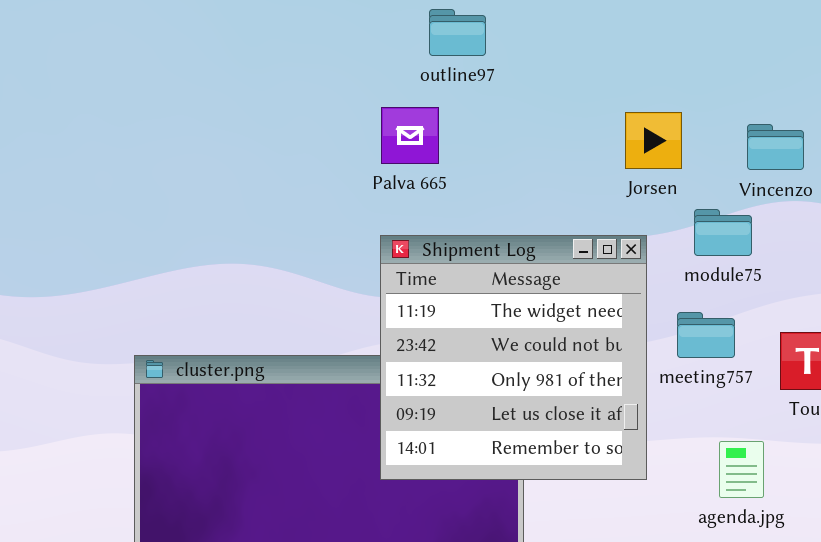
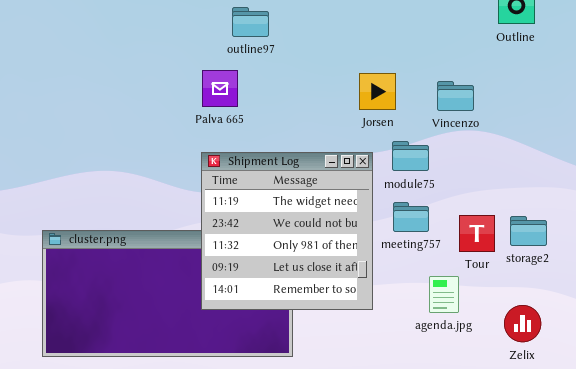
module75: [694,209,752,256] -> [392,141,429,171], moved
agenda.jpg: [719,441,764,498] -> [429,276,459,313], moved

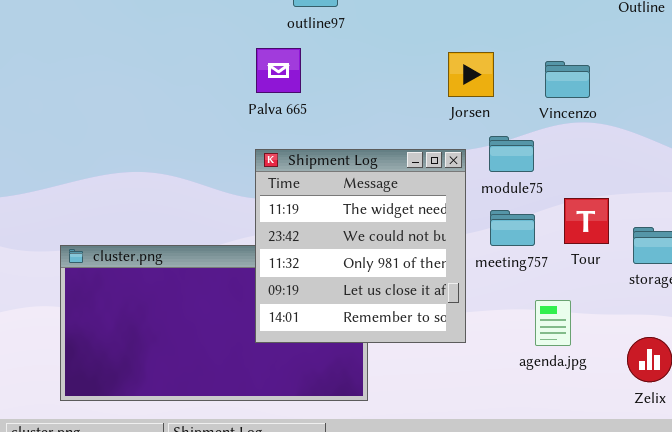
Tour: [459,215,495,252] -> [564,198,609,244], moved

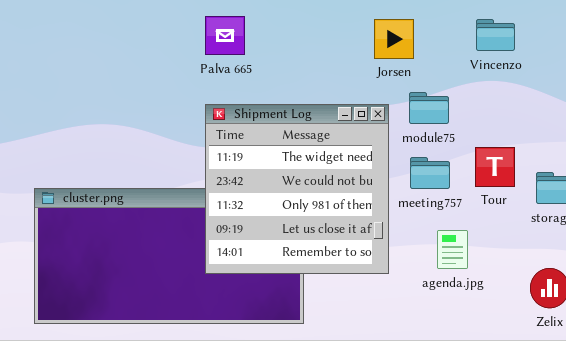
Vincenzo: [545,61,590,98] -> [476,19,515,51], moved
agenda.jpg: [535,300,571,346] -> [437,230,468,269], moved

